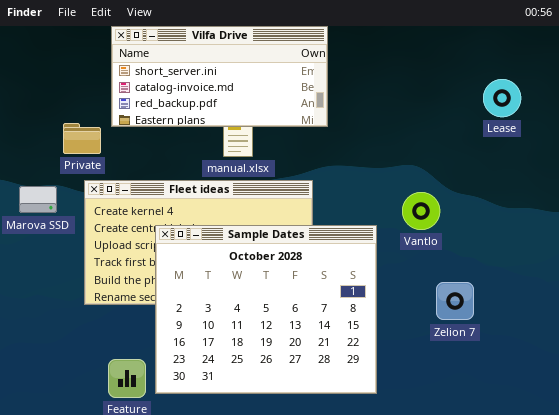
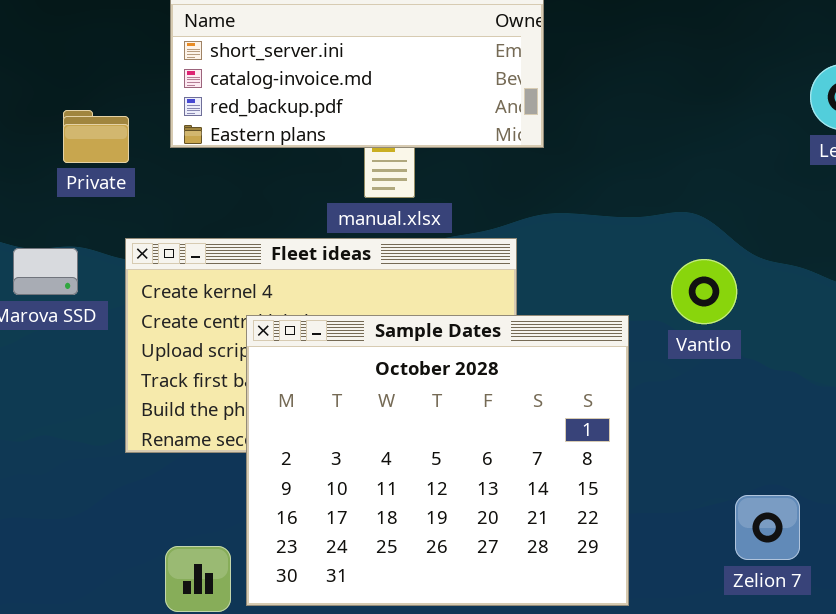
Private: [63,123,101,154] -> [63,110,129,163], moved
Zelion 7: [436,282,474,320] -> [735,495,800,560], moved

